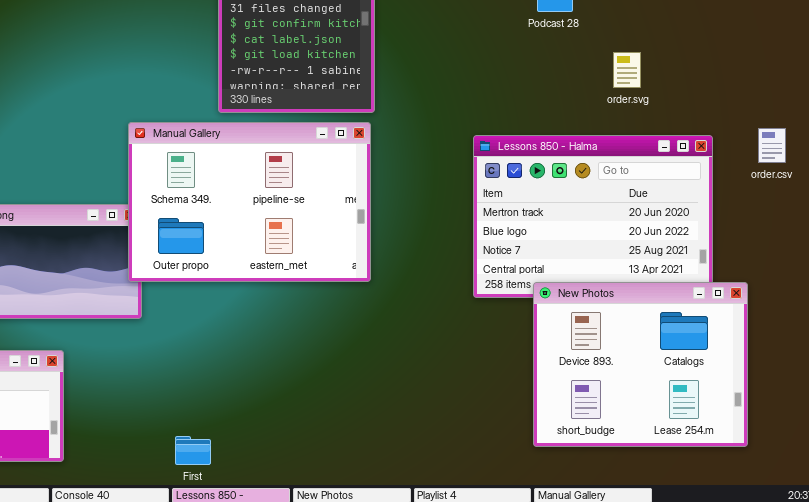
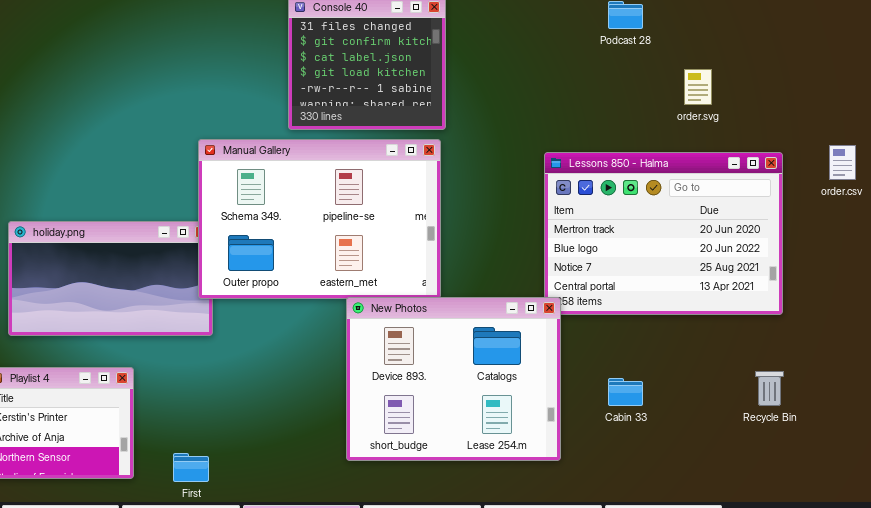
New Photos: [533,282,748,447] -> [346,297,561,461], moved
First: [175,436,211,465] -> [173,453,209,482], moved

